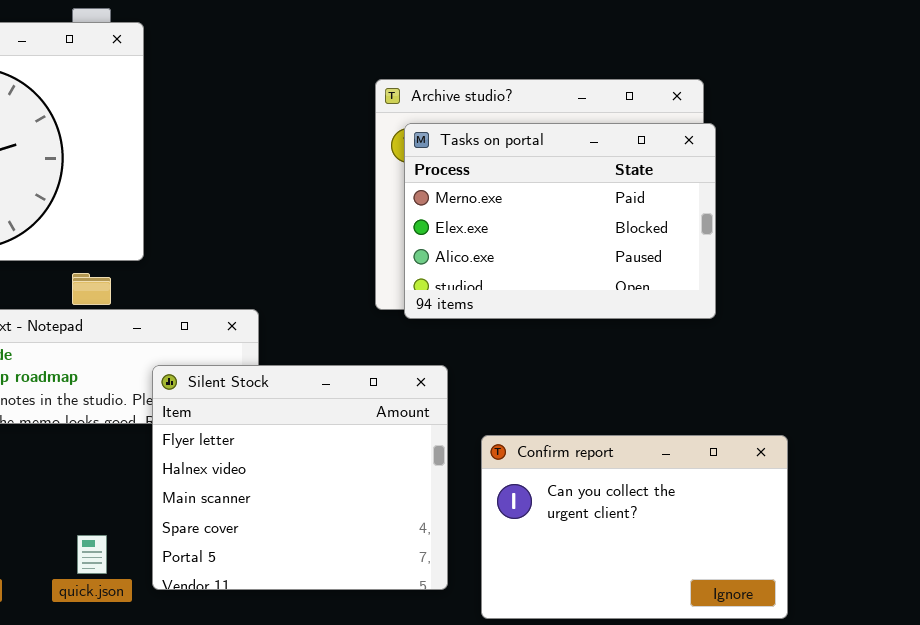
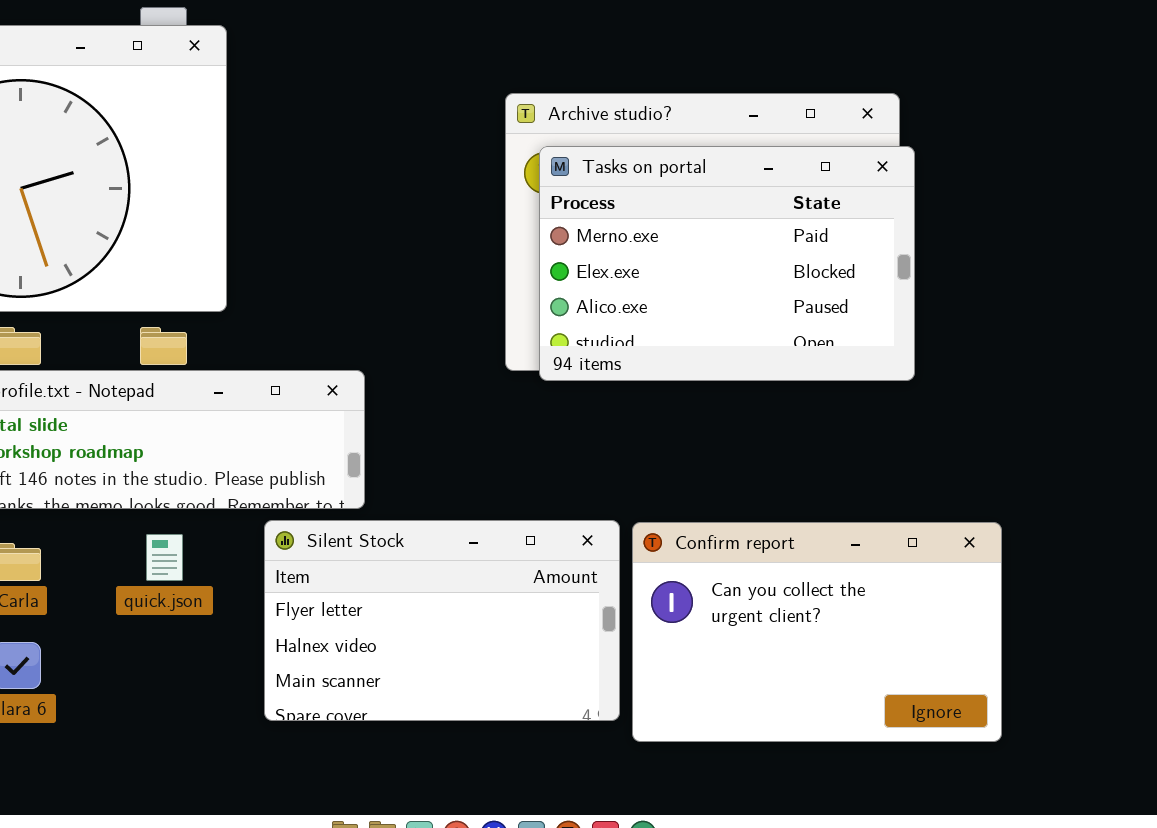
Silent Stock: [152,365,448,590] -> [264,520,620,721], moved, resized
quick.json: [77,535,107,574] -> [146,534,183,581], moved

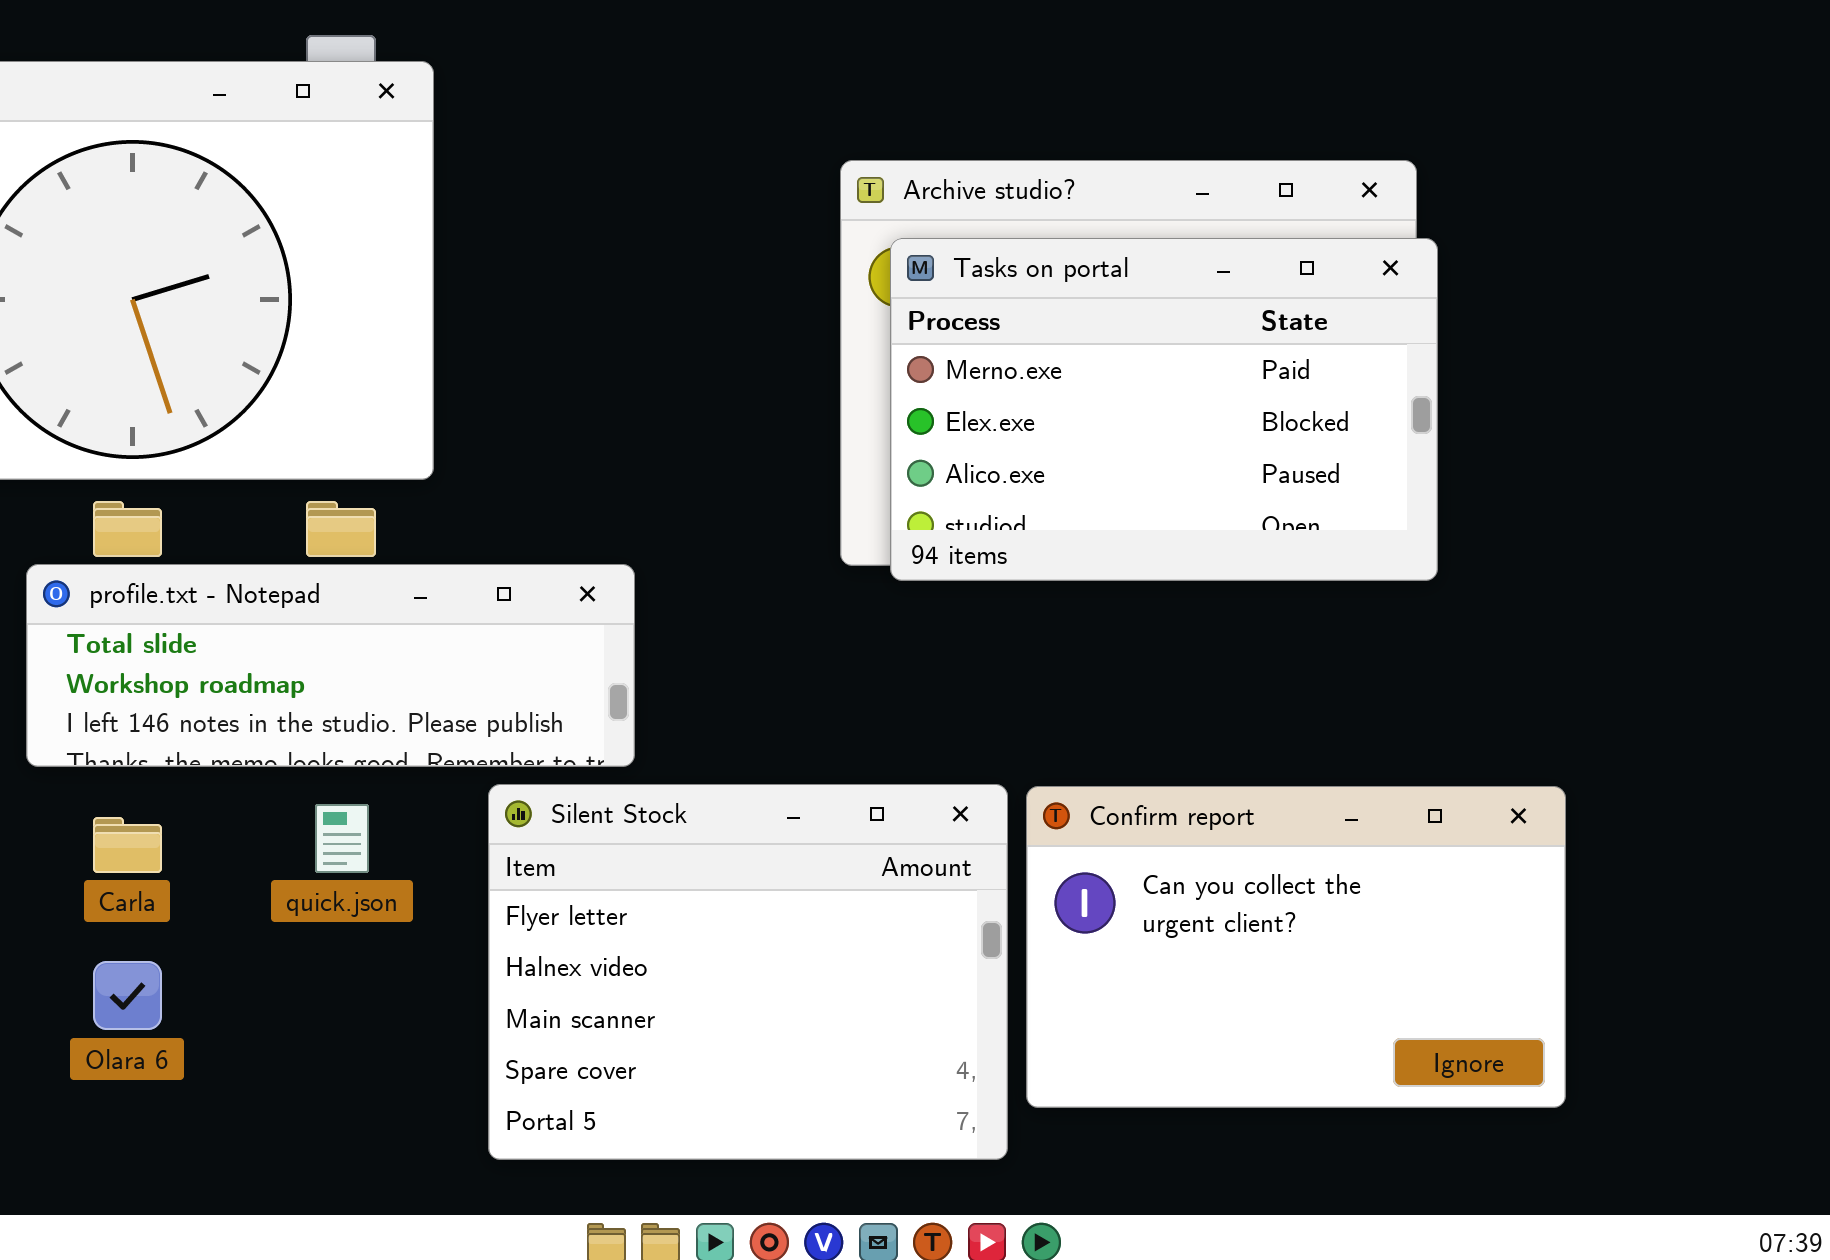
Silent Stock: [264,520,620,721] -> [488,784,1008,1160], resized

